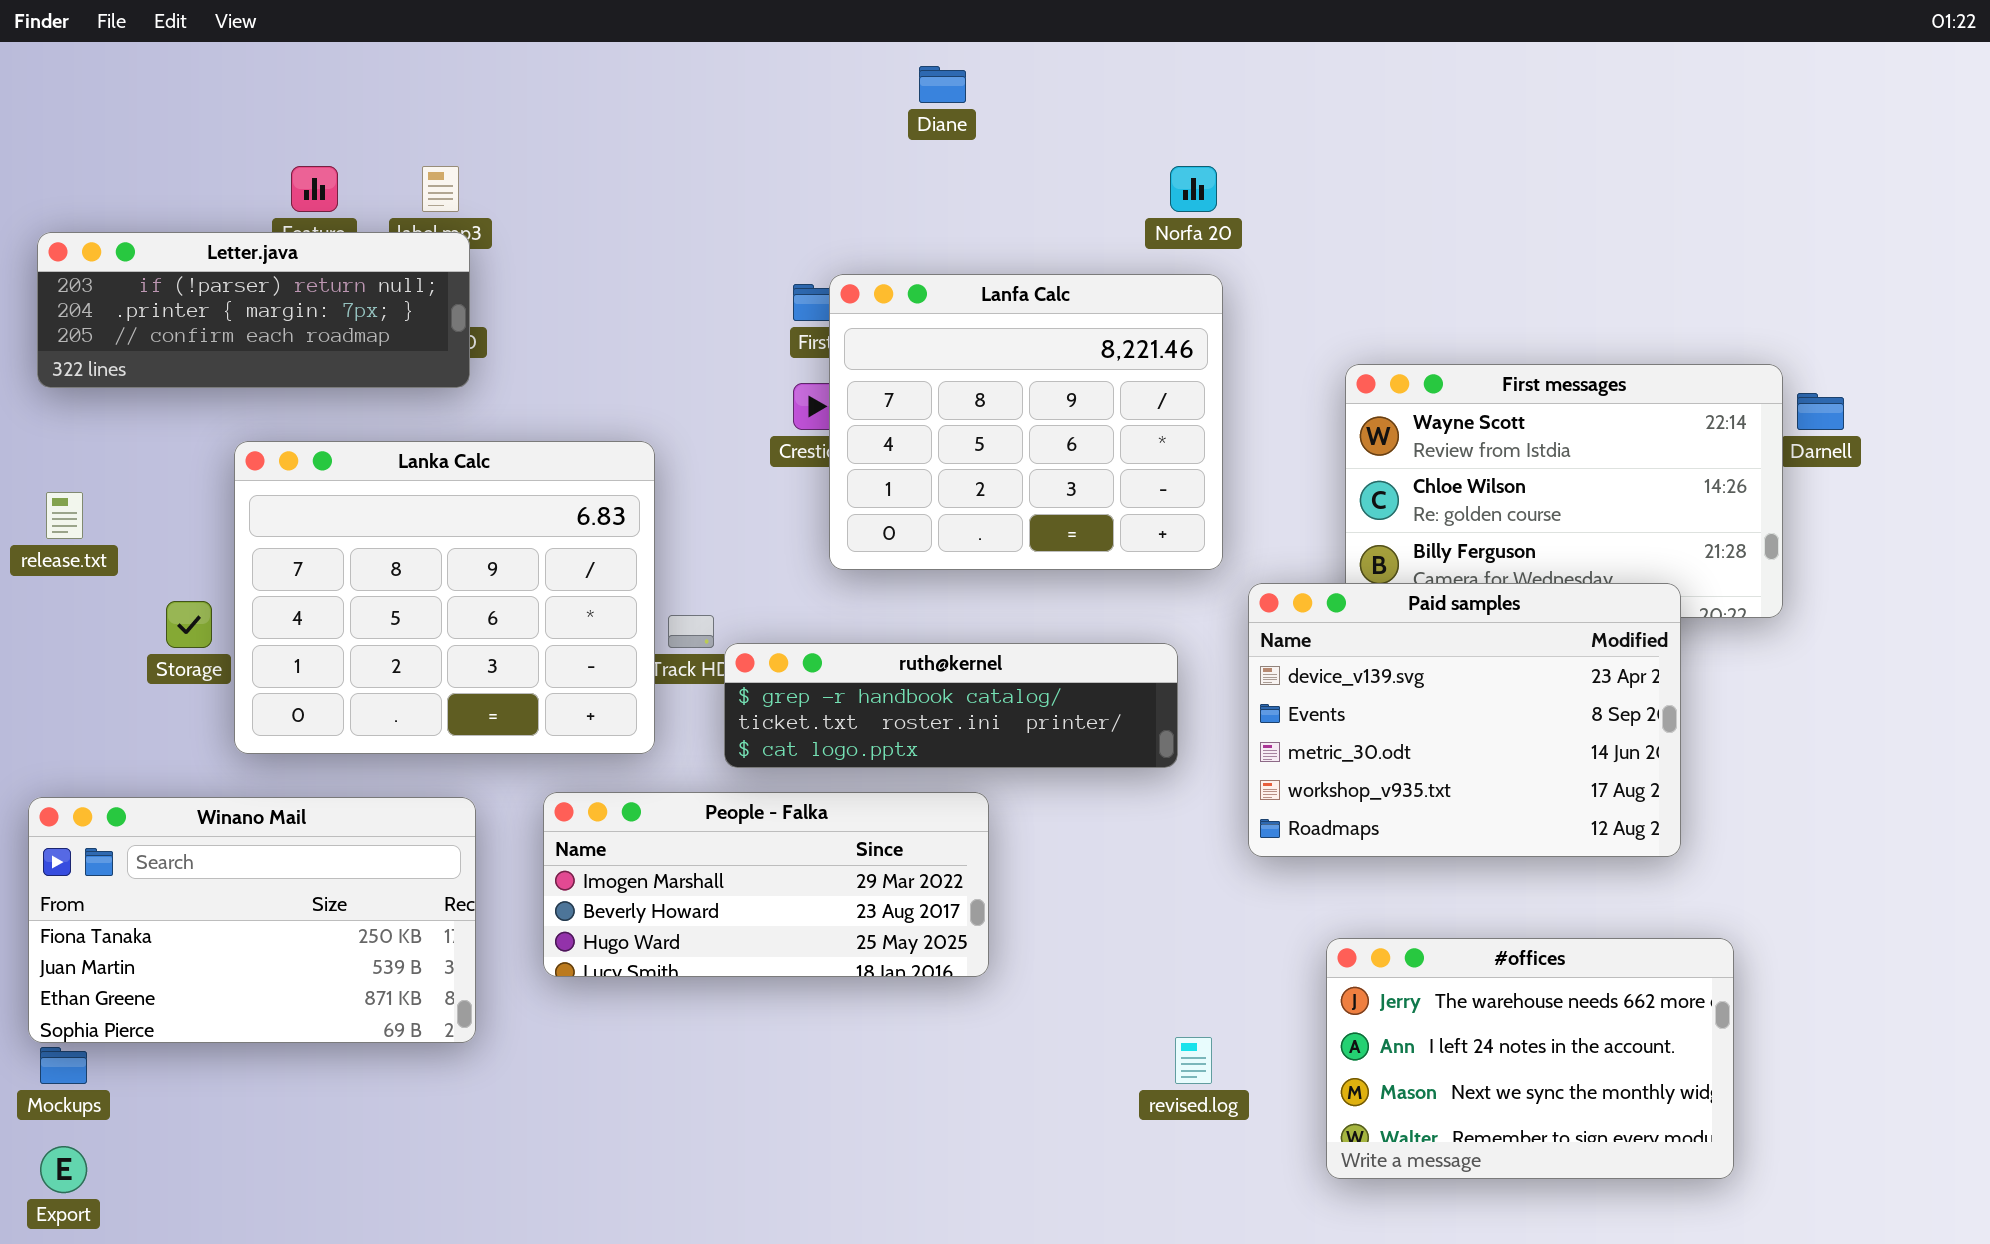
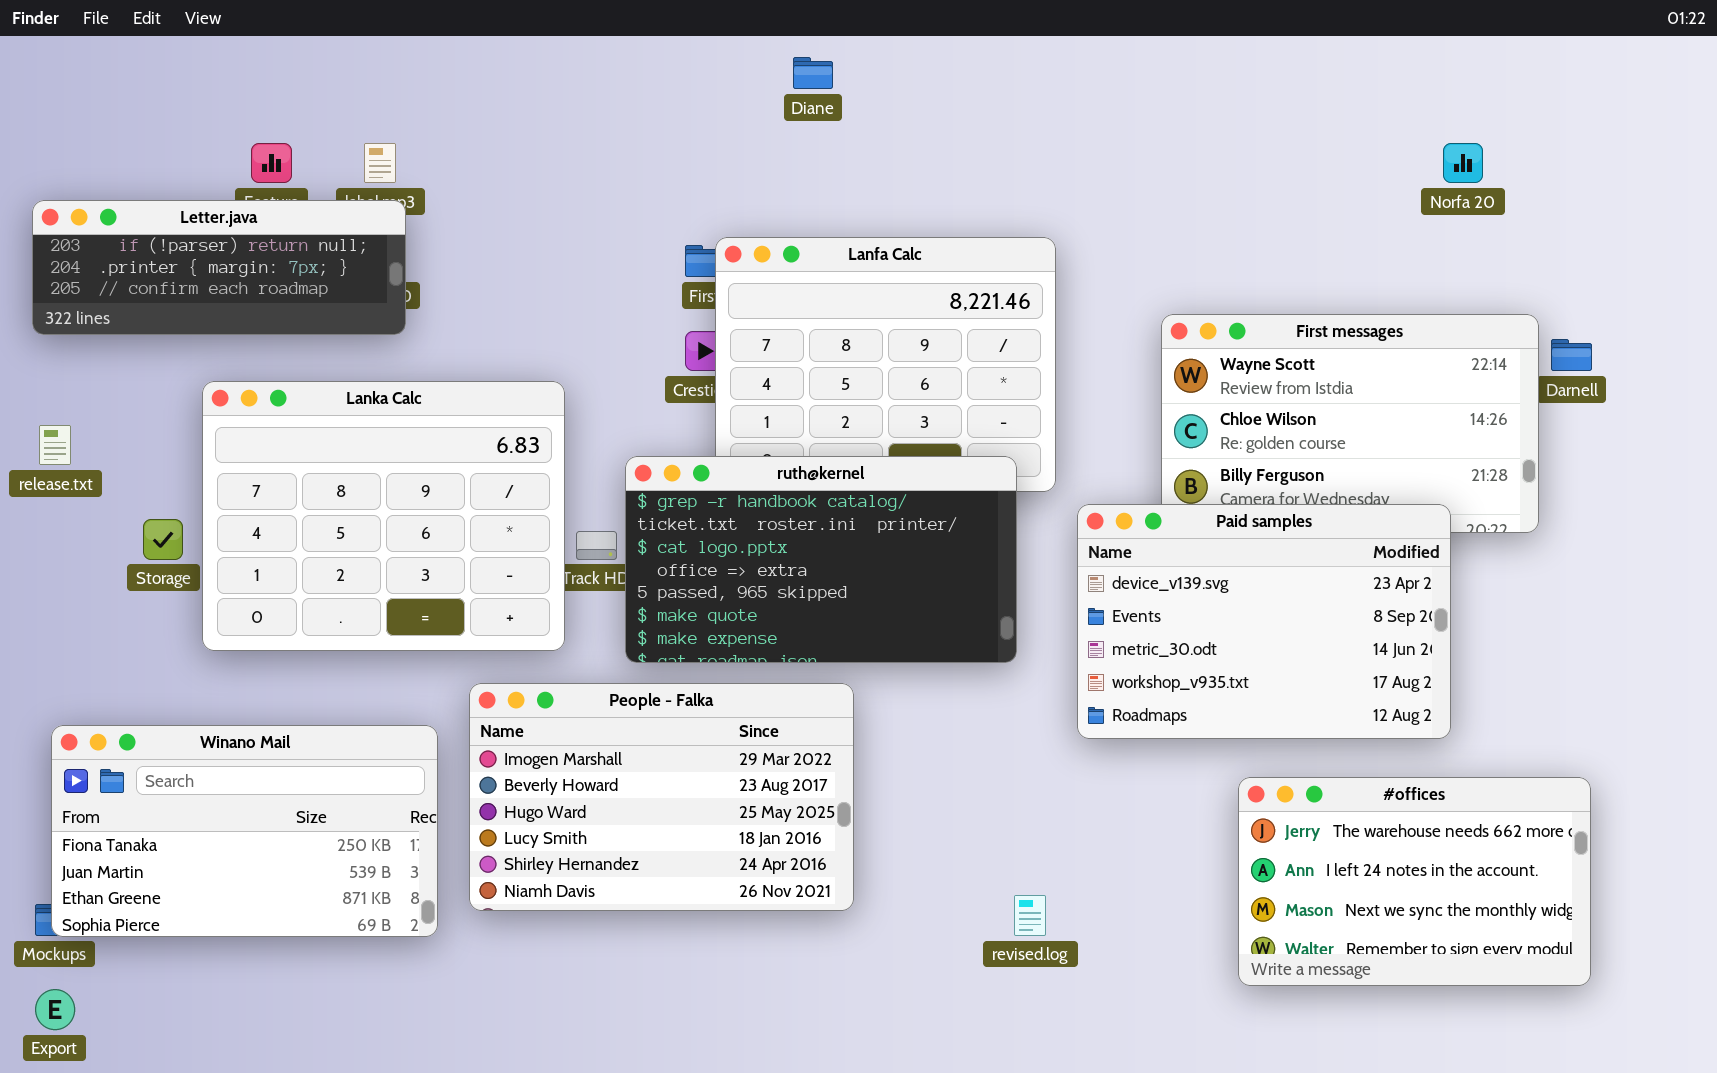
Norfa 20: [1170,166,1217,212] -> [1443,143,1483,183], moved
ruth@kernel: [724,643,1178,768] -> [625,456,1017,663], resized
People - Falka: [543,792,989,977] -> [469,683,854,911], resized
Winano Mail: [28,797,476,1043] -> [51,725,438,937], moved
#offices: [1326,938,1734,1179] -> [1238,777,1591,986], moved

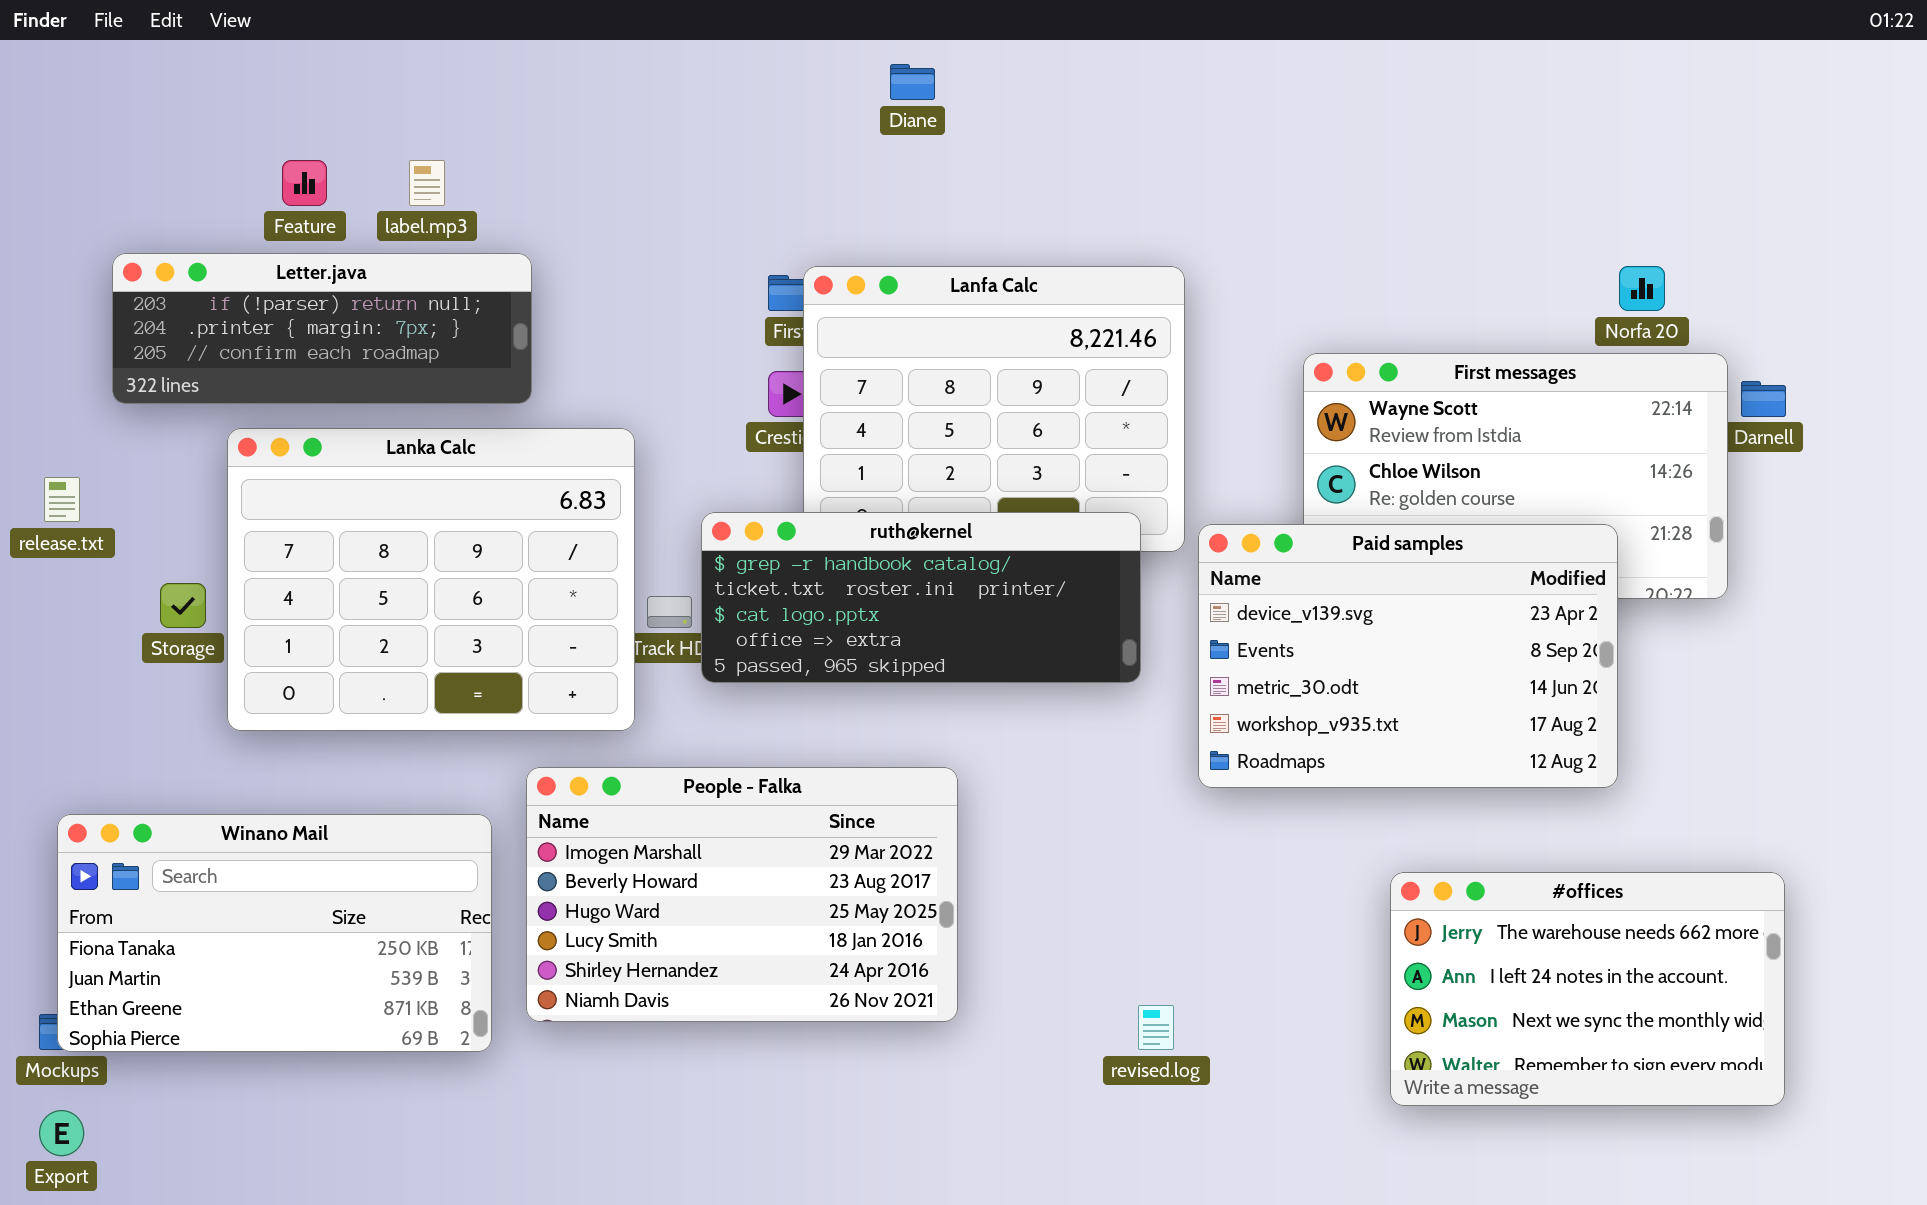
Norfa 20: [1443,143,1483,183] -> [1619,266,1665,311], moved
Letter.java: [32,200,406,335] -> [112,253,532,404], moved
ruth@kernel: [625,456,1017,663] -> [701,512,1141,683], resized
Paid samples: [1077,504,1451,739] -> [1198,524,1618,788], moved

